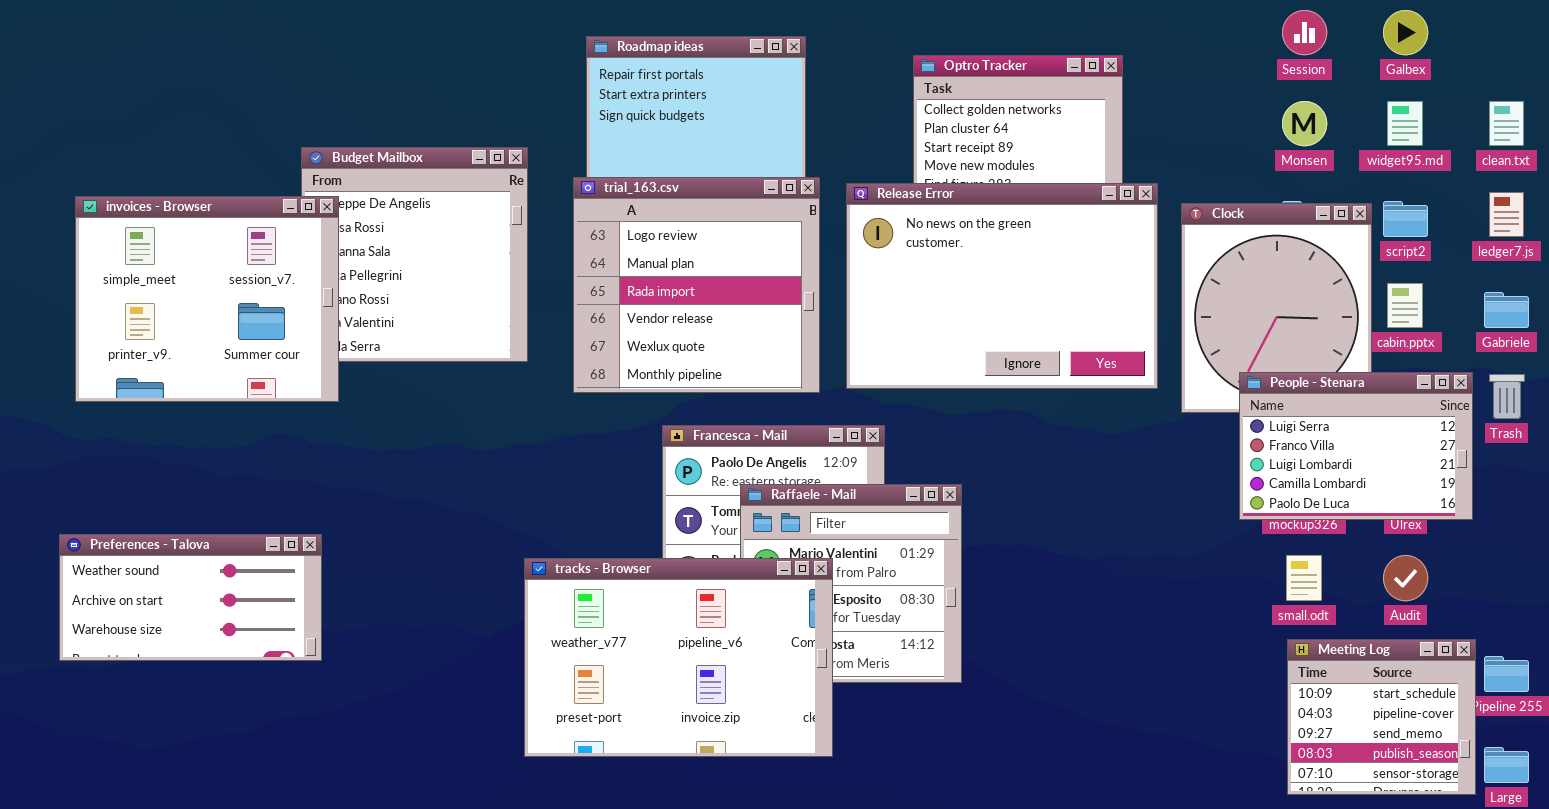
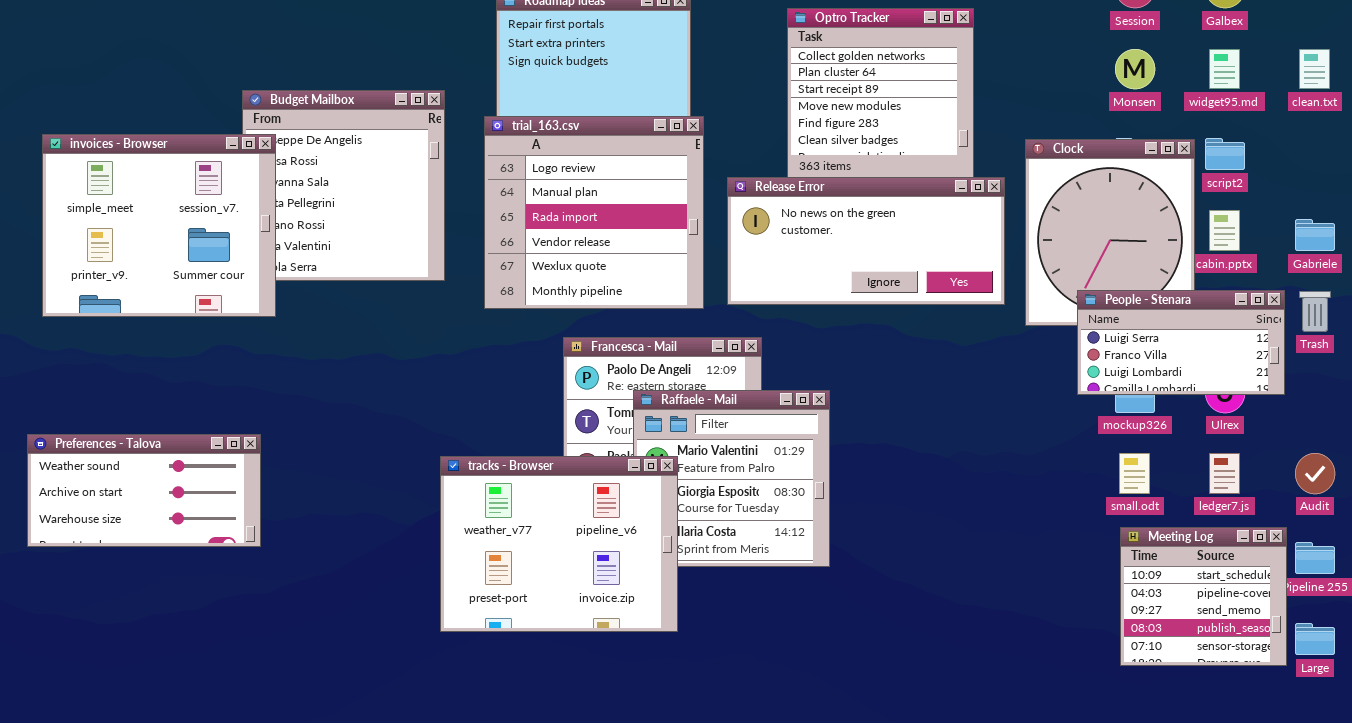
Release Error: [846,183,1158,389] -> [727,177,1005,305], resized
ledger7.js: [1489,192,1524,237] -> [1209,453,1240,494], moved
People - Stenara: [1239,372,1473,520] -> [1077,290,1285,395], resized
Audit: [1383,555,1428,601] -> [1295,453,1335,494], moved
tracks - Browser: [524,558,833,757] -> [440,456,678,632], resized

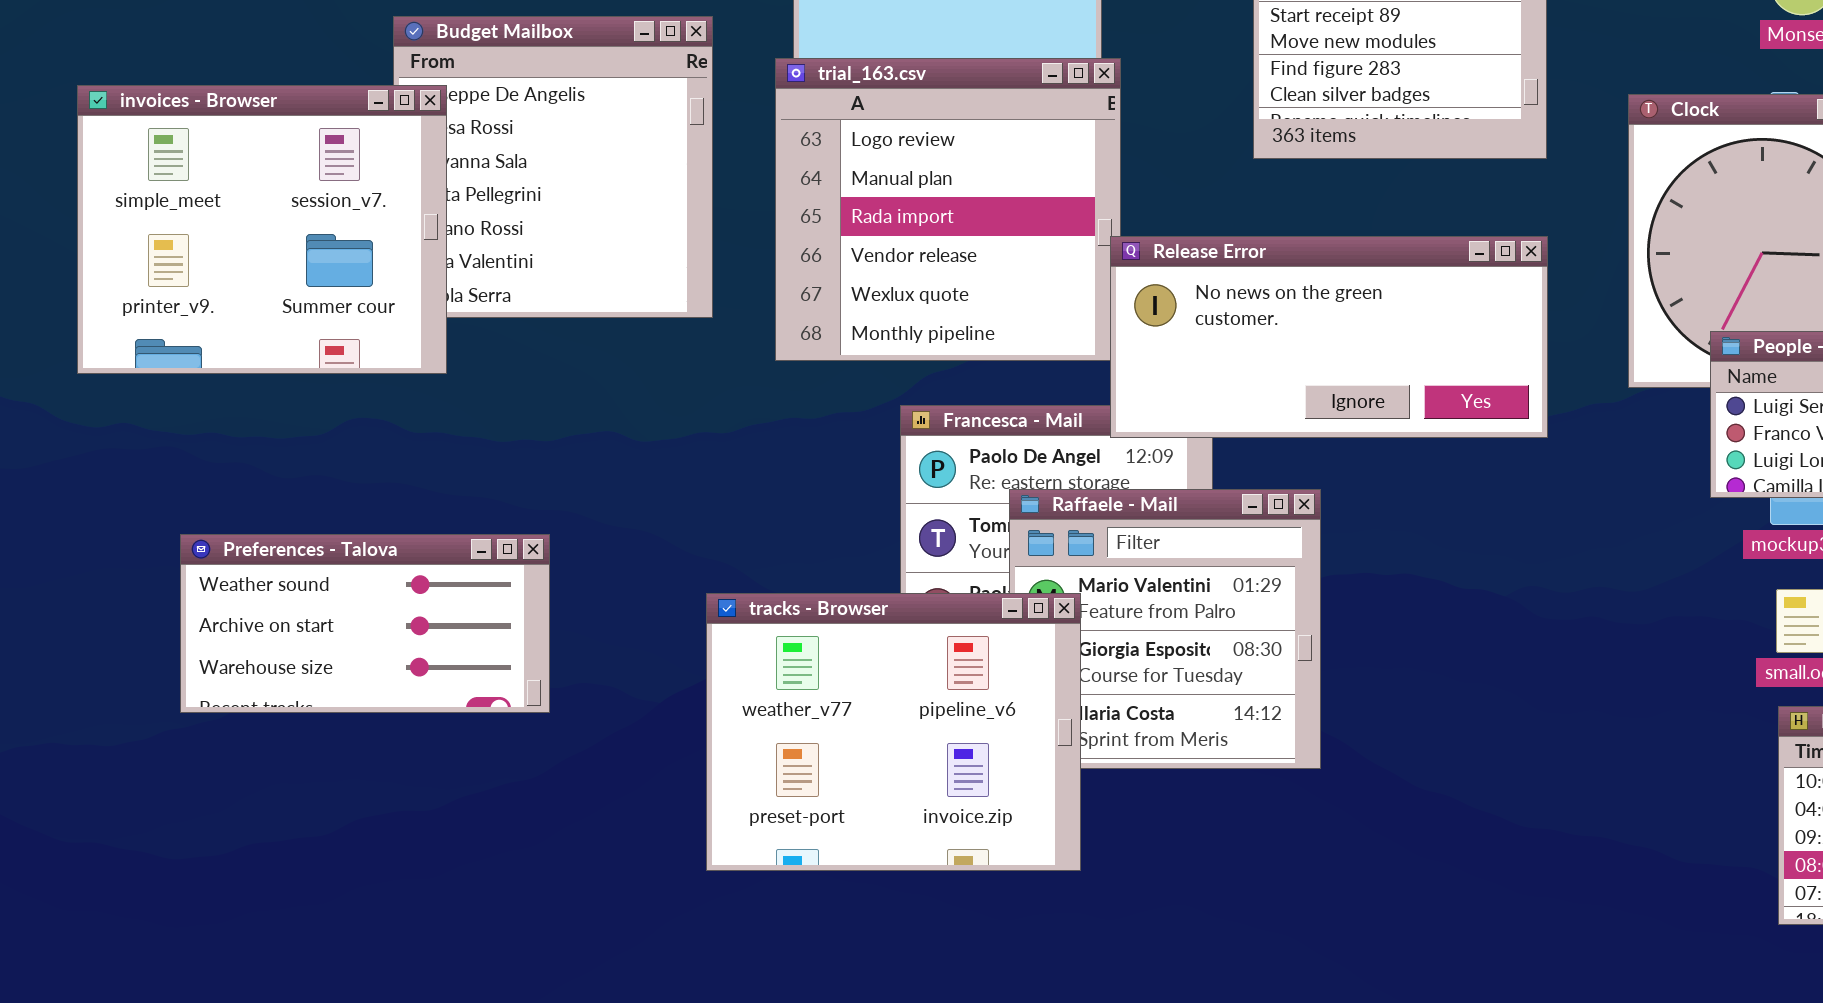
Release Error: [727,177,1005,305] -> [1110,236,1548,438], moved
Preferences - Talova: [27,434,261,547] -> [180,534,550,713], moved

